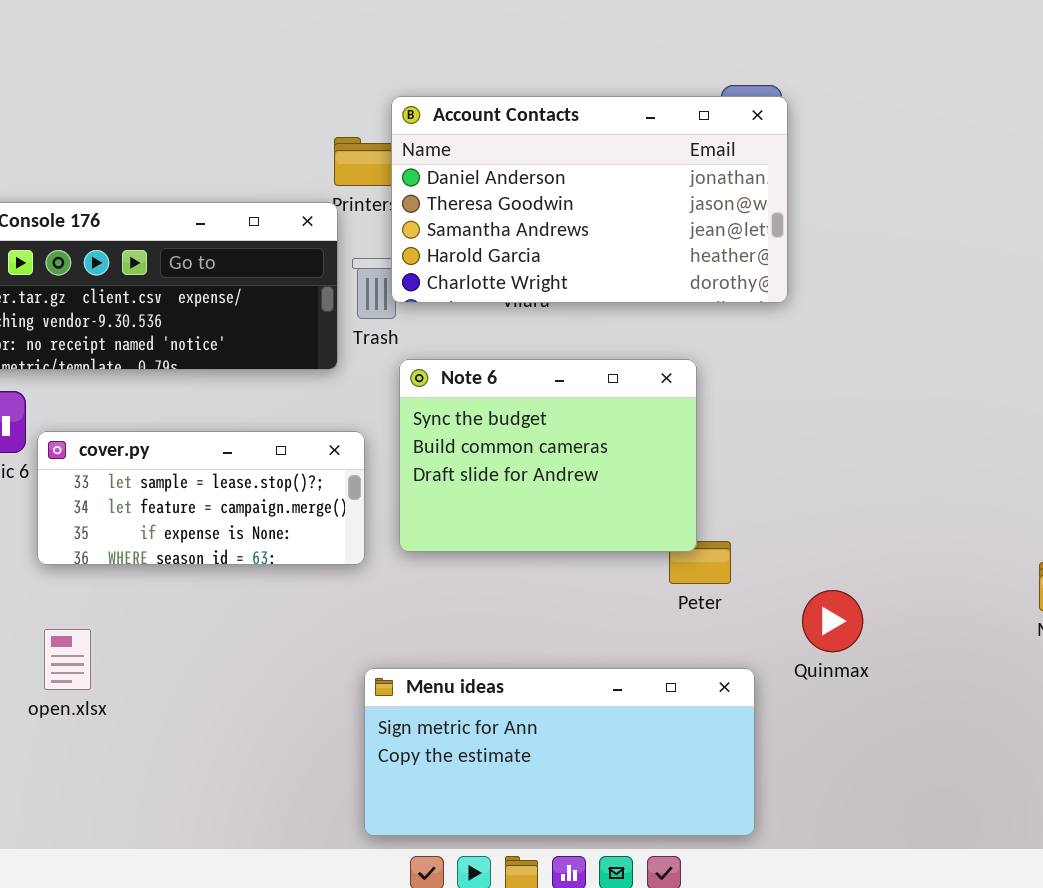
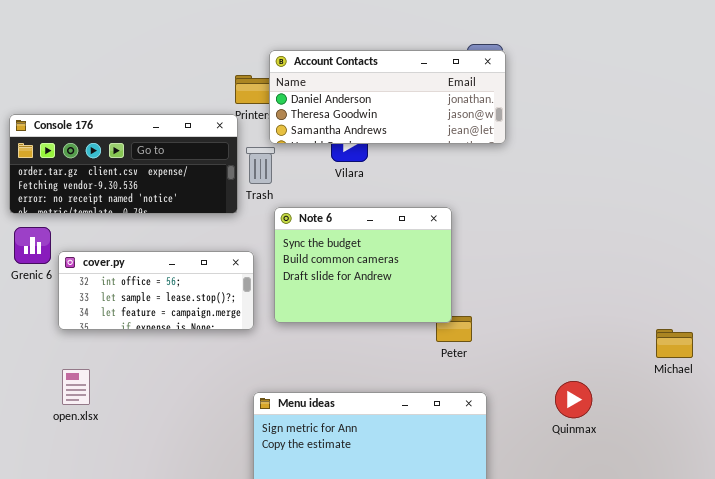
Account Contacts: [391,96,788,303] -> [269,50,506,144], resized
cover.py: [37,431,365,565] -> [58,251,254,330], scrolled up 1 row
Quinmax: [802,590,863,652] -> [555,381,592,418], moved

